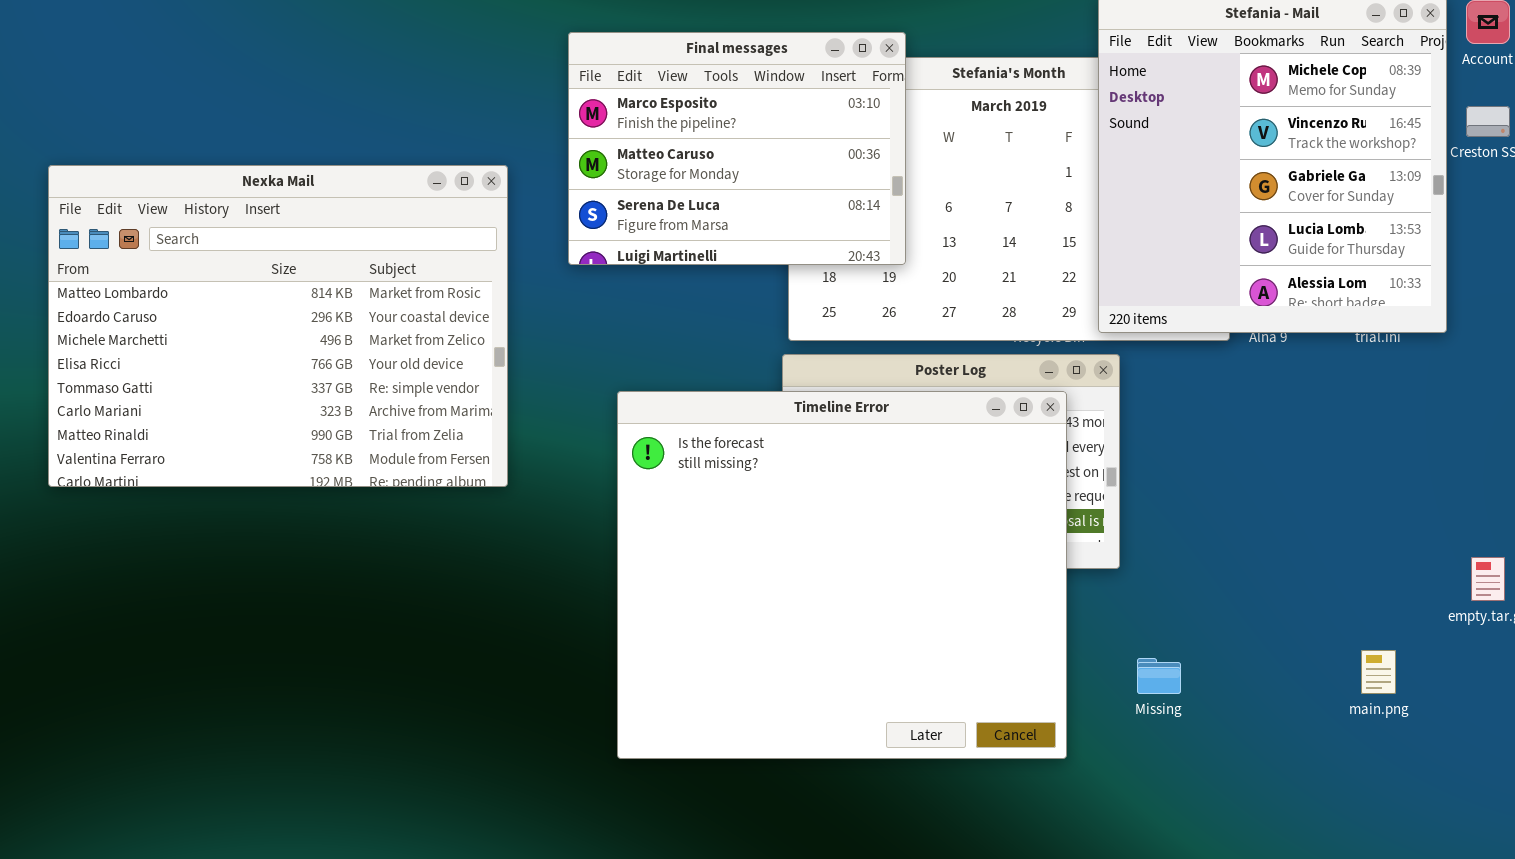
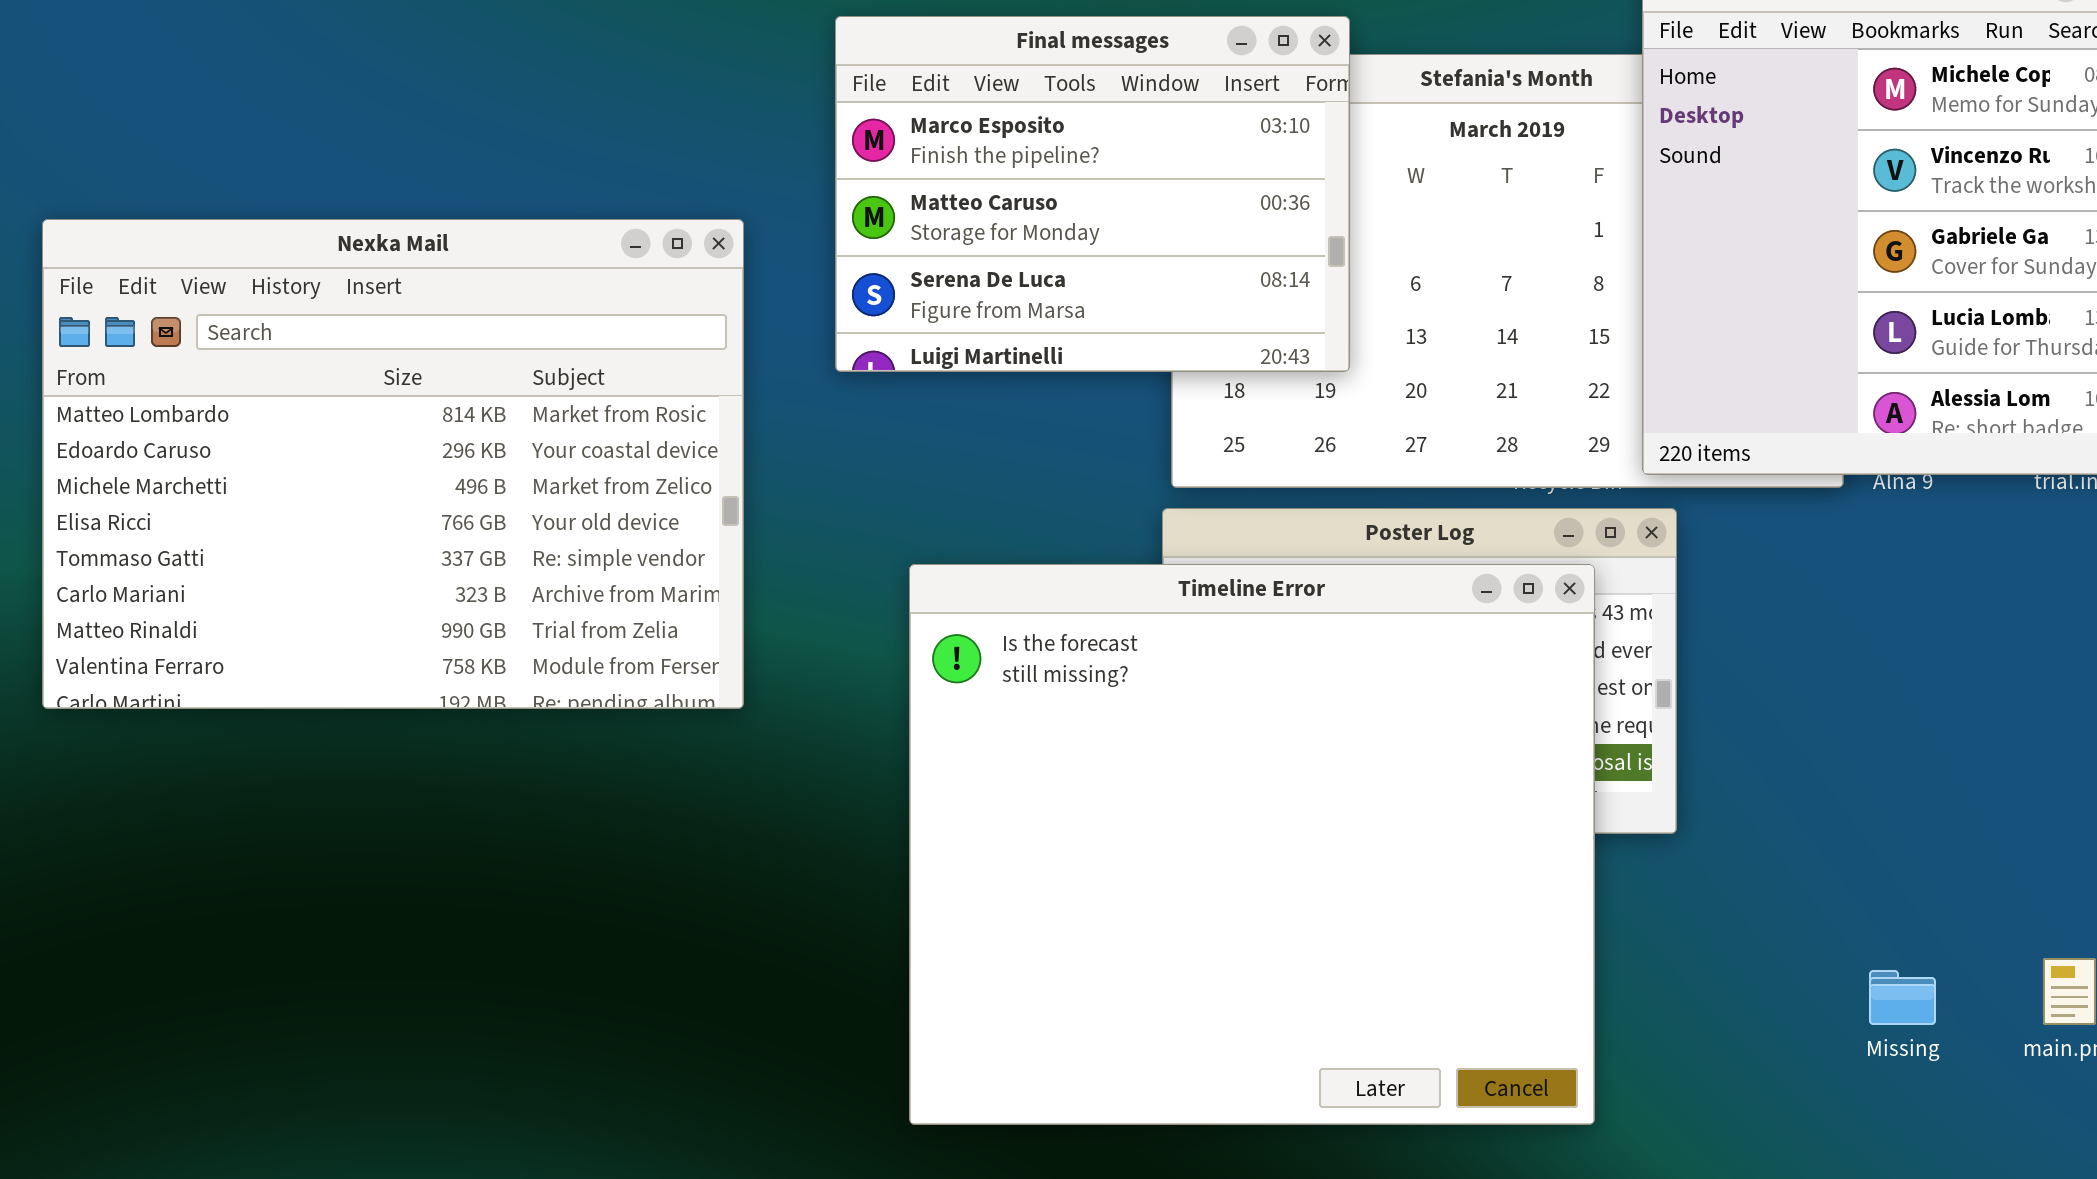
Missing: [1137,658,1181,694] -> [1869,970,1936,1025], moved

